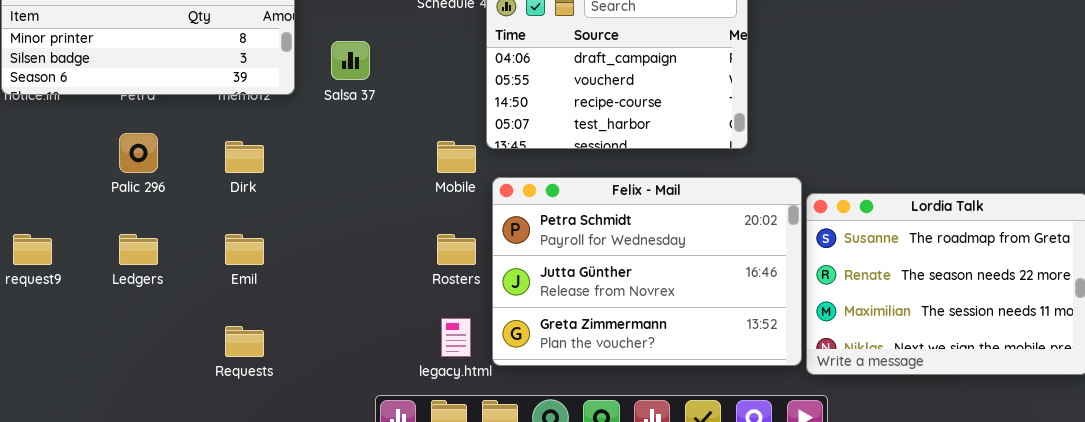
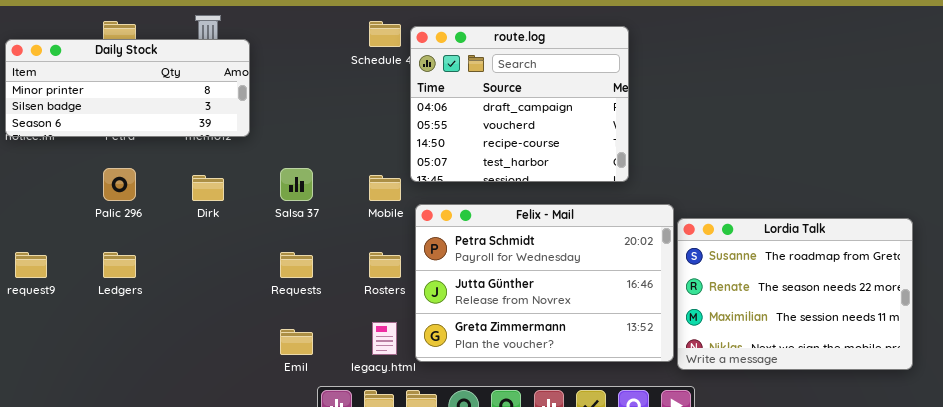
Salsa 37: [331,41,370,80] -> [280,168,313,201], moved
Emil: [225,234,264,265] -> [280,329,313,355], moved
Requests: [225,326,264,357] -> [280,252,313,278], moved

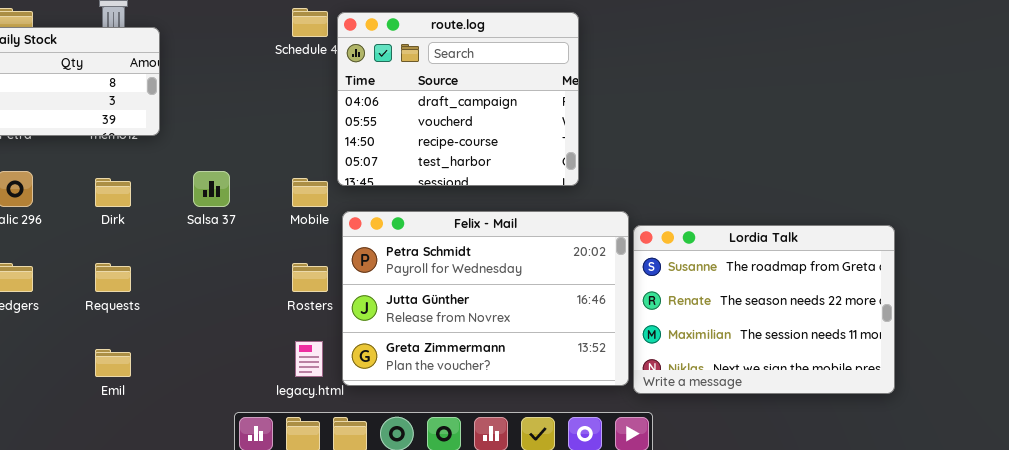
Requests: [280,252,313,278] -> [95,263,131,292], moved
Emil: [280,329,313,355] -> [95,349,131,377], moved

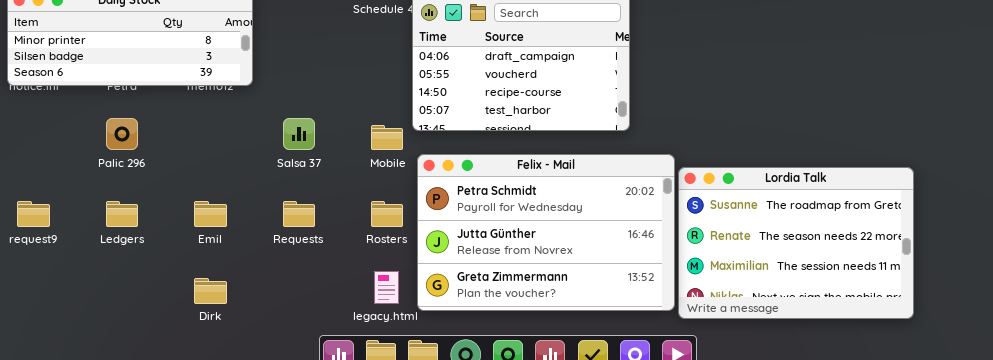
Dirk: [95,178,131,207] -> [194,278,227,304], moved
Requests: [95,263,131,292] -> [283,201,315,227], moved
Emil: [95,349,131,377] -> [194,201,227,227], moved

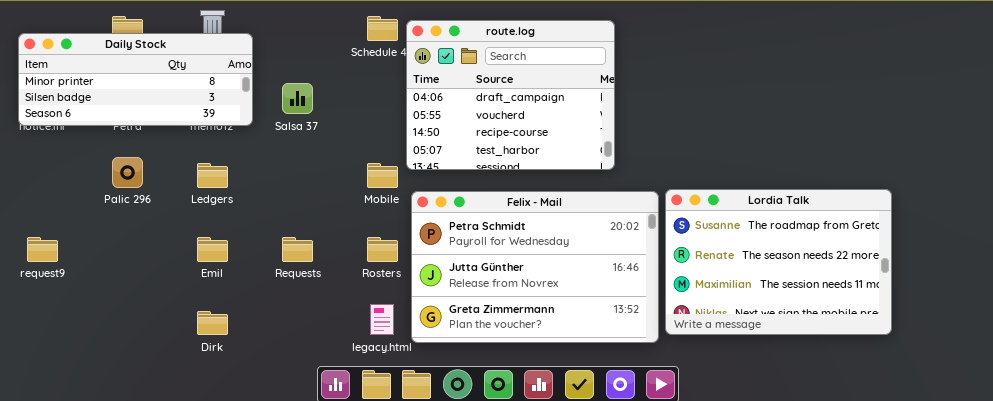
Salsa 37: [283,118,315,150] -> [282,83,313,114], moved
Lordia Talk: [678,167,914,319] -> [665,189,892,335], moved
Ledgers: [106,201,138,227] -> [197,163,228,188], moved

